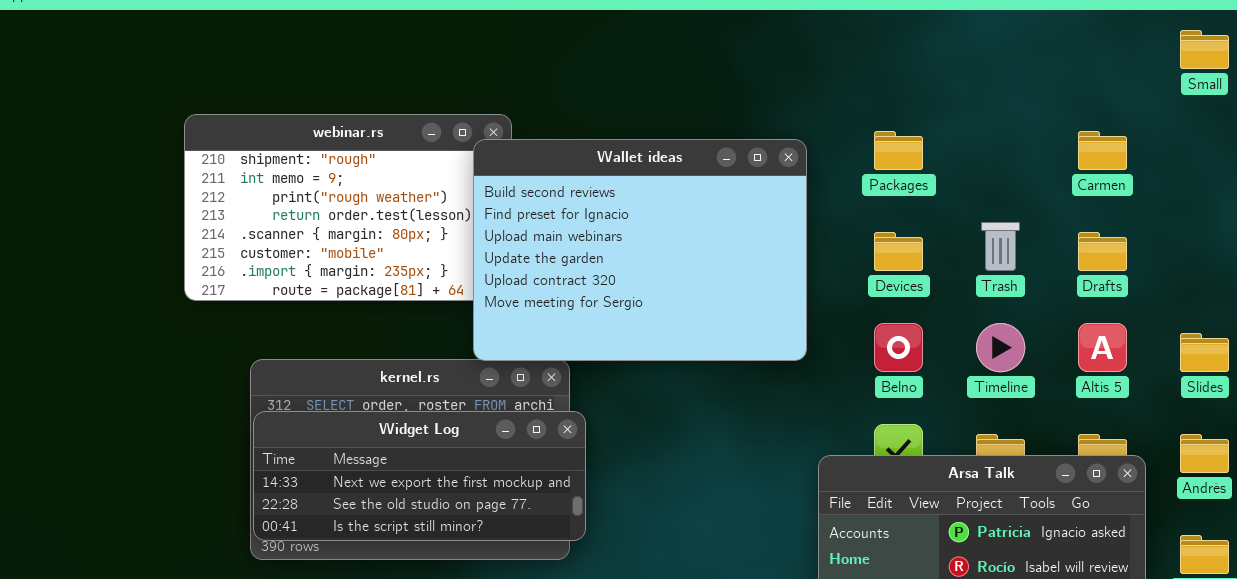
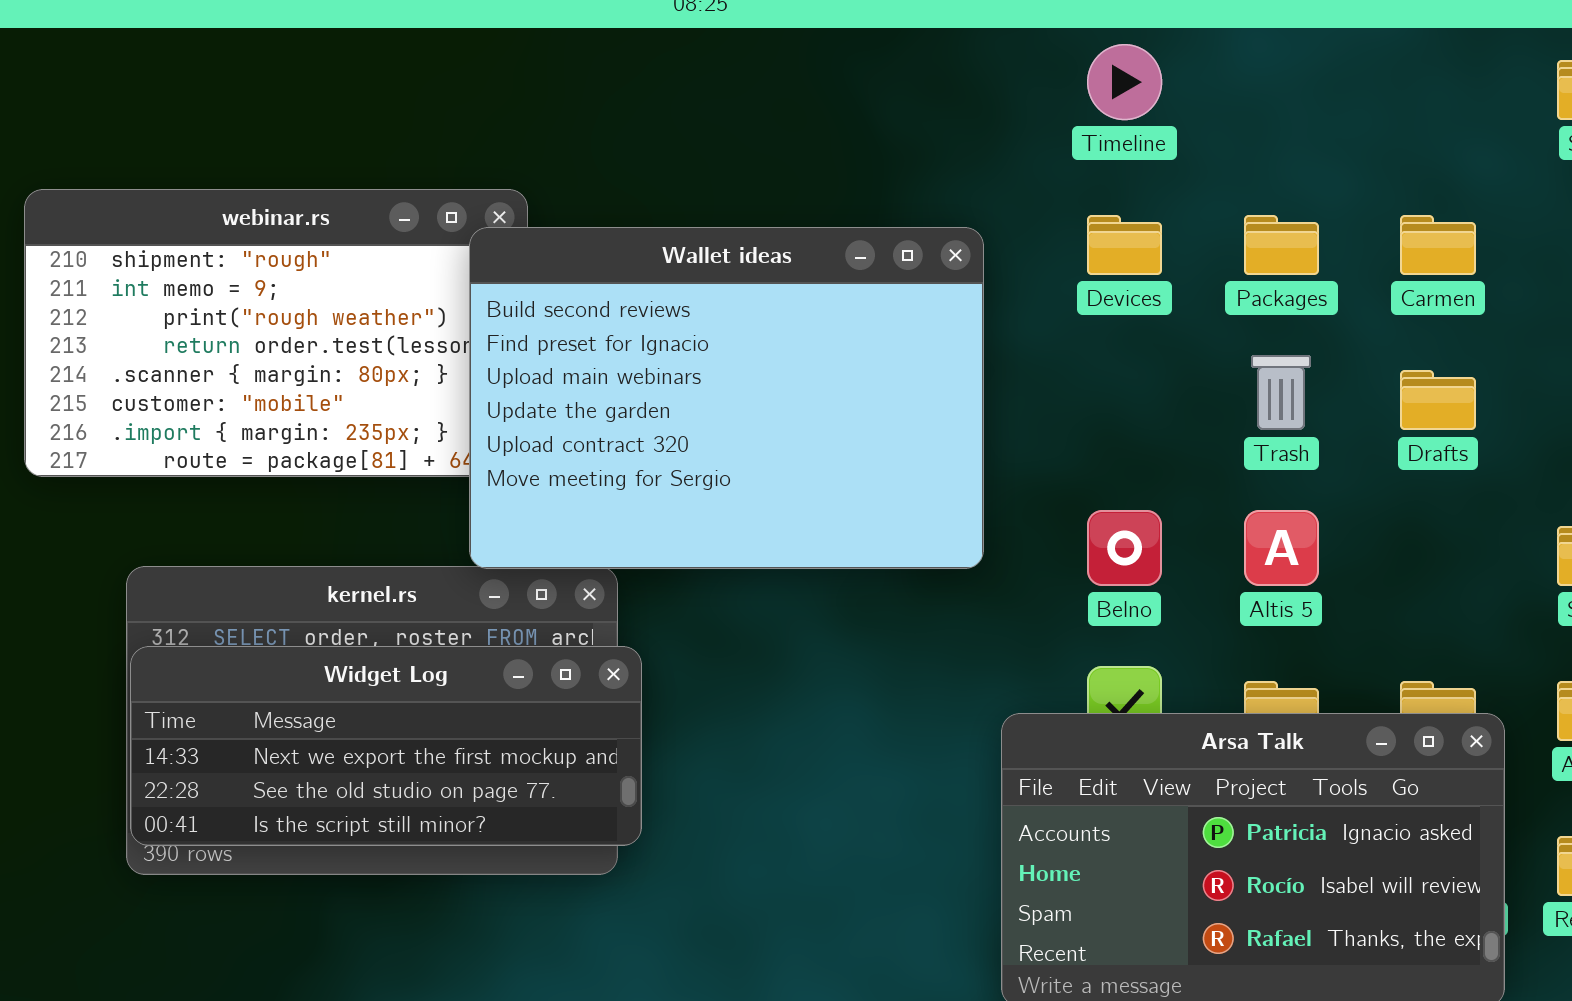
Packages: [874,131,923,170] -> [1244,215,1319,275], moved
Devices: [874,232,923,271] -> [1087,215,1162,275], moved
Timeline: [976,323,1025,372] -> [1087,44,1162,120], moved
Altis 5: [1078,323,1127,372] -> [1244,510,1319,586], moved

